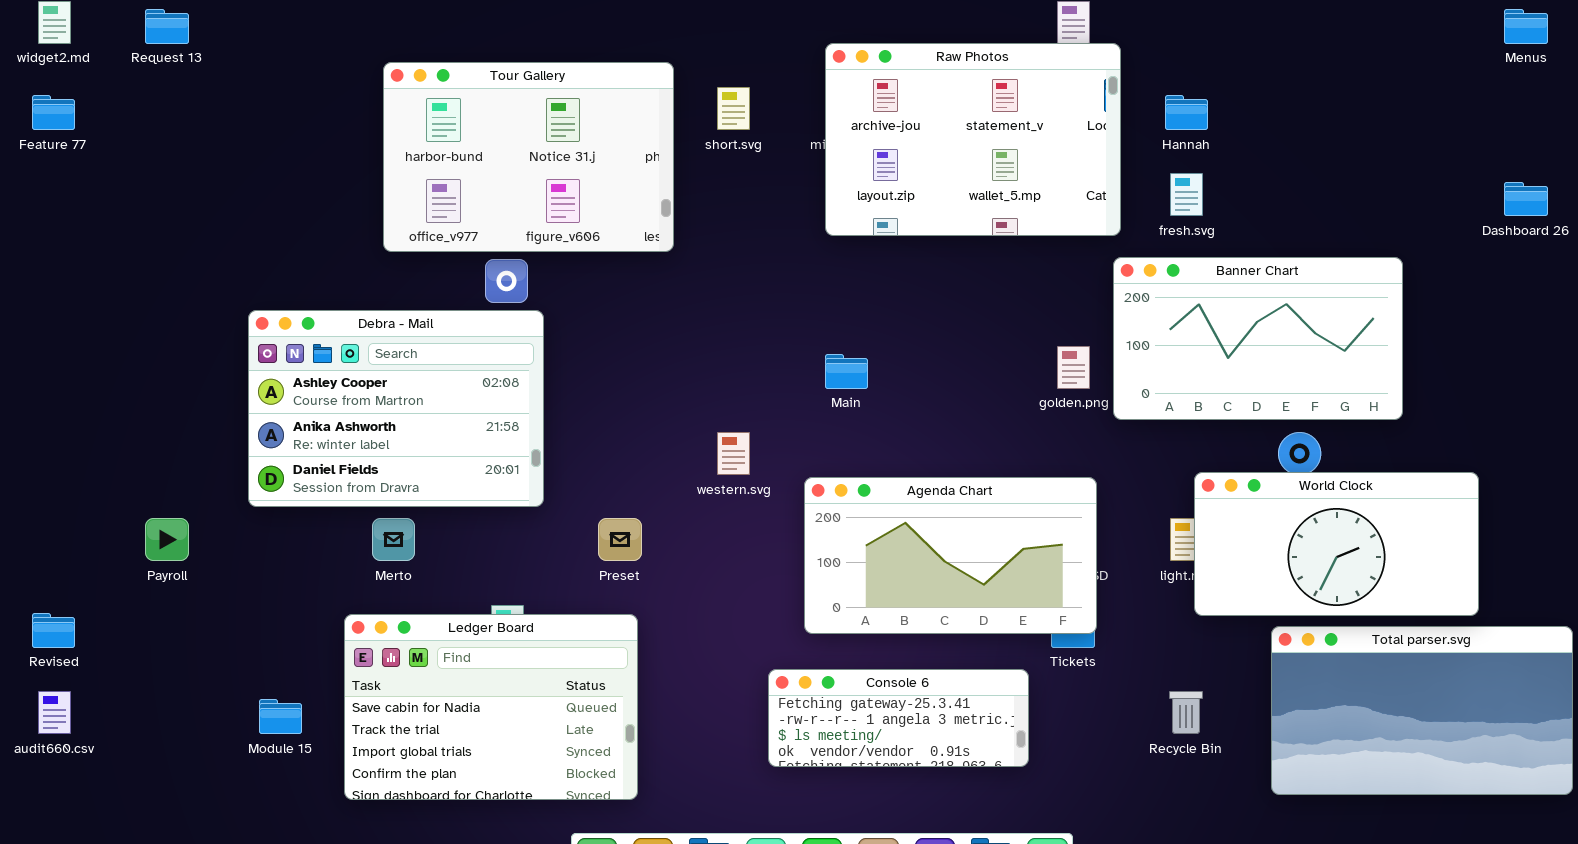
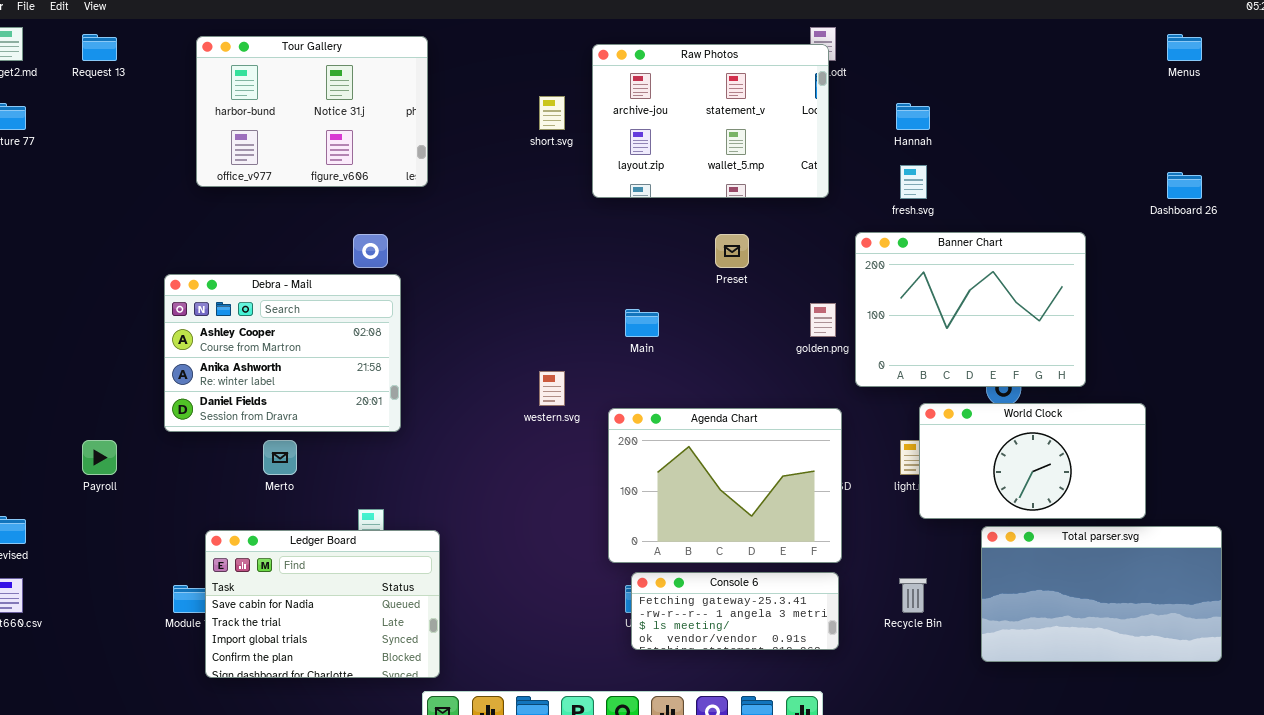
Raw Photos: [825,43,1121,236] -> [592,44,829,198], moved
Tour Gallery: [383,62,674,252] -> [196,36,428,187], moved
Banner Chart: [1113,257,1403,420] -> [855,232,1086,387], resized
Agenda Chart: [804,477,1097,634] -> [608,408,842,563], resized
Preset: [598,518,642,561] -> [715,234,749,268], moved
Ledger Board: [344,614,638,800] -> [205,530,440,678], moved
Console 6: [768,669,1029,767] -> [631,572,839,650], moved

